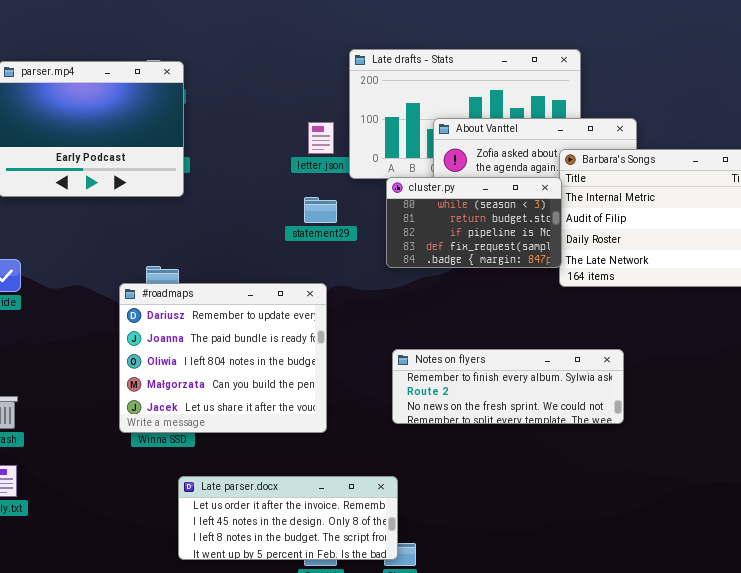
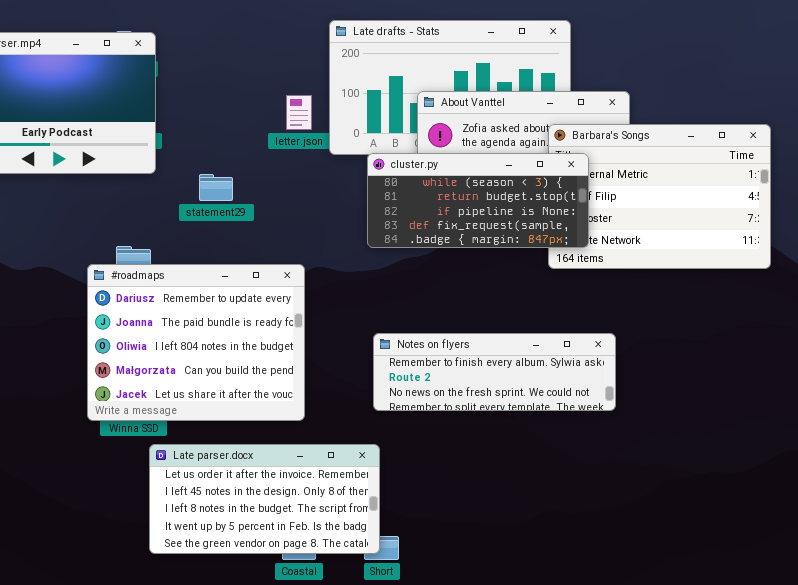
cluster.py: [386,177,562,268] -> [367,153,589,248], resized
statement29: [304,197,337,223] -> [199,174,233,201], moved
Late parser.docx: [178,476,398,560] -> [149,444,380,554], resized

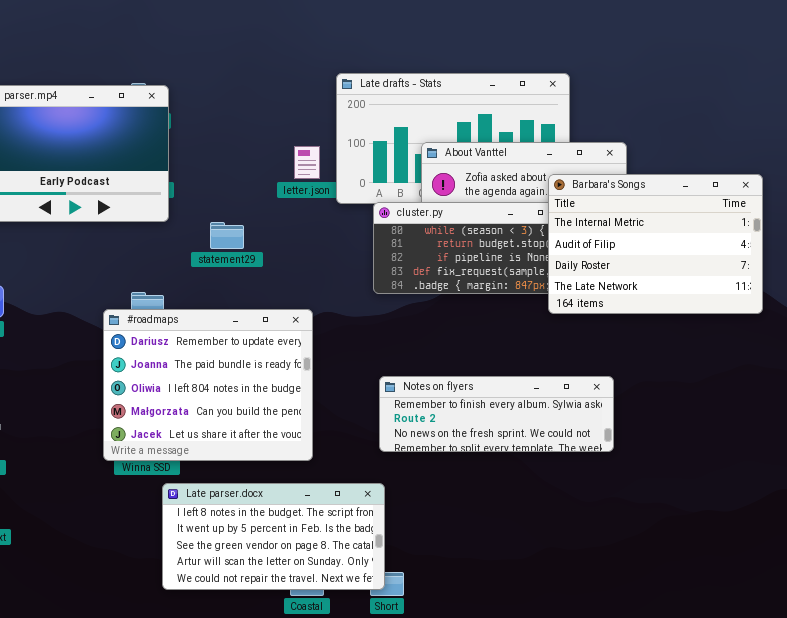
Barbara's Songs: [548,124,771,269] -> [548,174,763,314], raised
Late parser.docx: [149,444,380,554] -> [162,483,385,590], scrolled down 2 rows

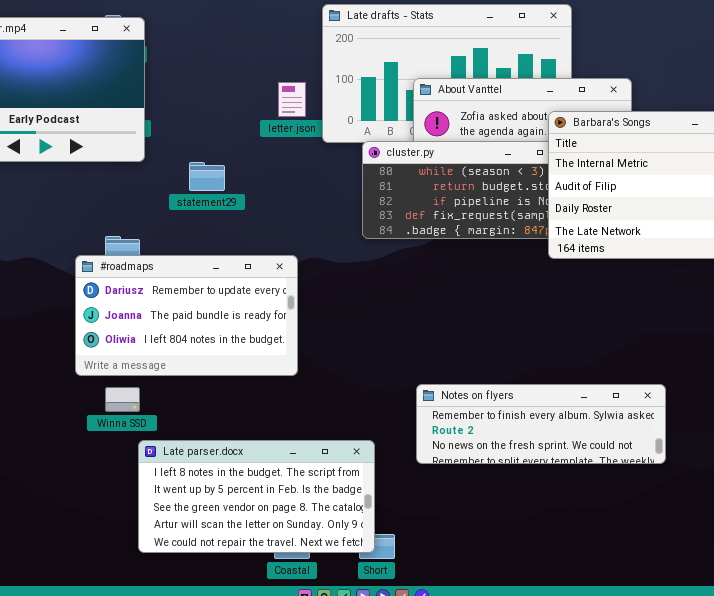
#roadmaps: [103,309,313,461] -> [75,255,298,376], resized
Notes on flyers: [379,376,614,452] -> [416,384,666,464], moved

